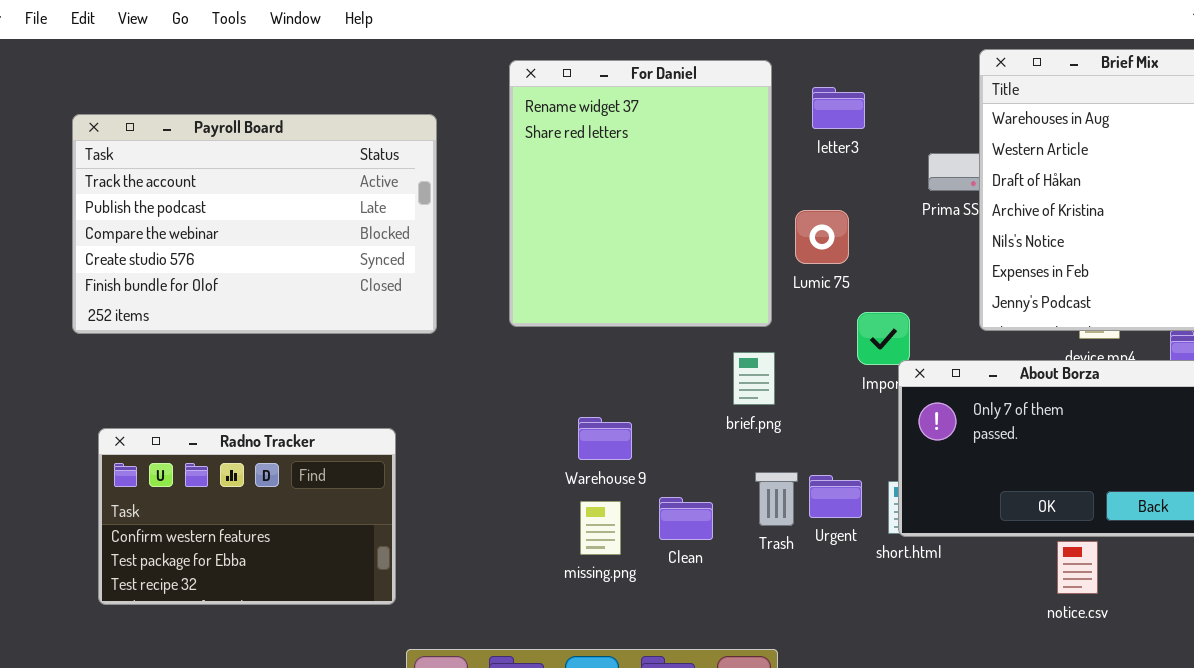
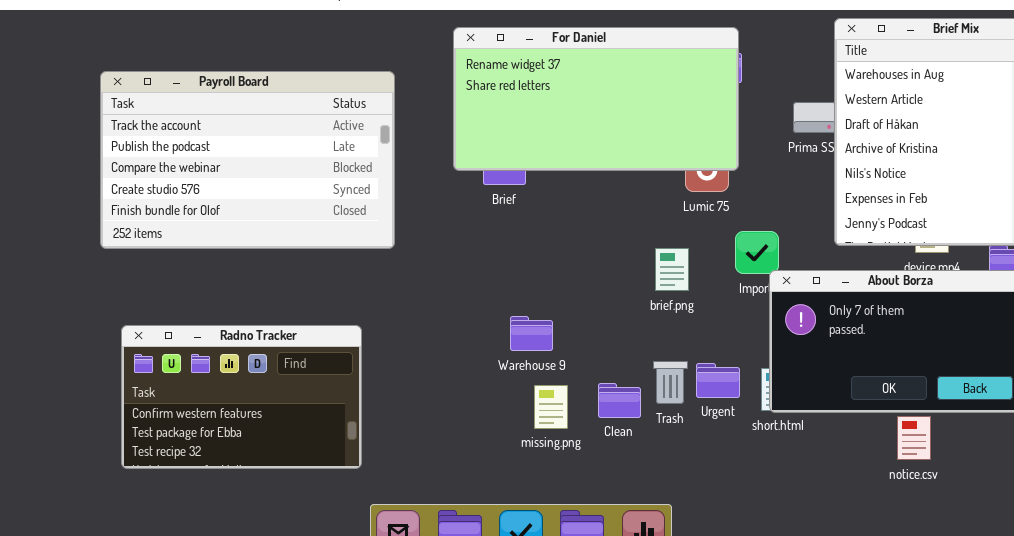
For Daniel: [509,60,772,327] -> [453,27,739,171], resized
brief.png: [733,352,775,405] -> [655,248,689,291], moved
Clean: [659,497,713,540] -> [598,383,641,418], moved
missing.png: [580,501,621,555] -> [534,385,568,429], moved

